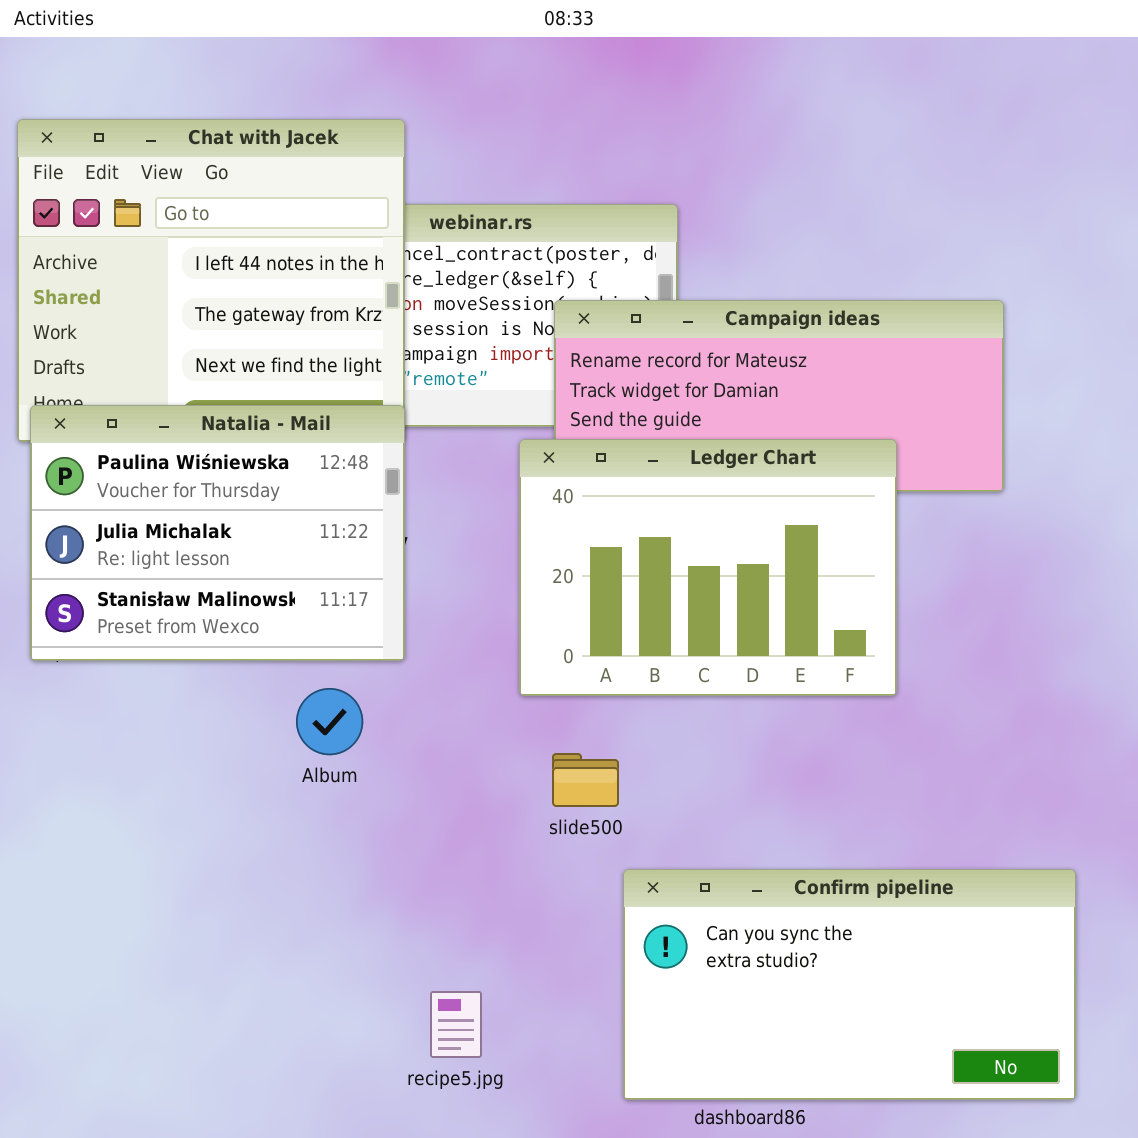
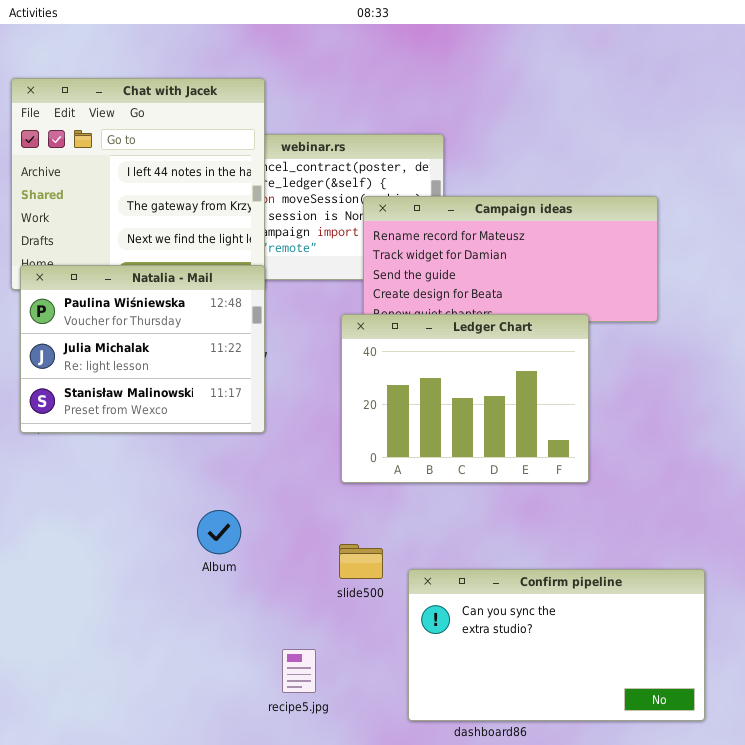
Ledger Chart: [519,439,897,696] -> [341,314,589,483], moved
Album: [296,688,363,755] -> [197,510,241,554], moved
slide500: [552,753,619,807] -> [339,544,383,579], moved

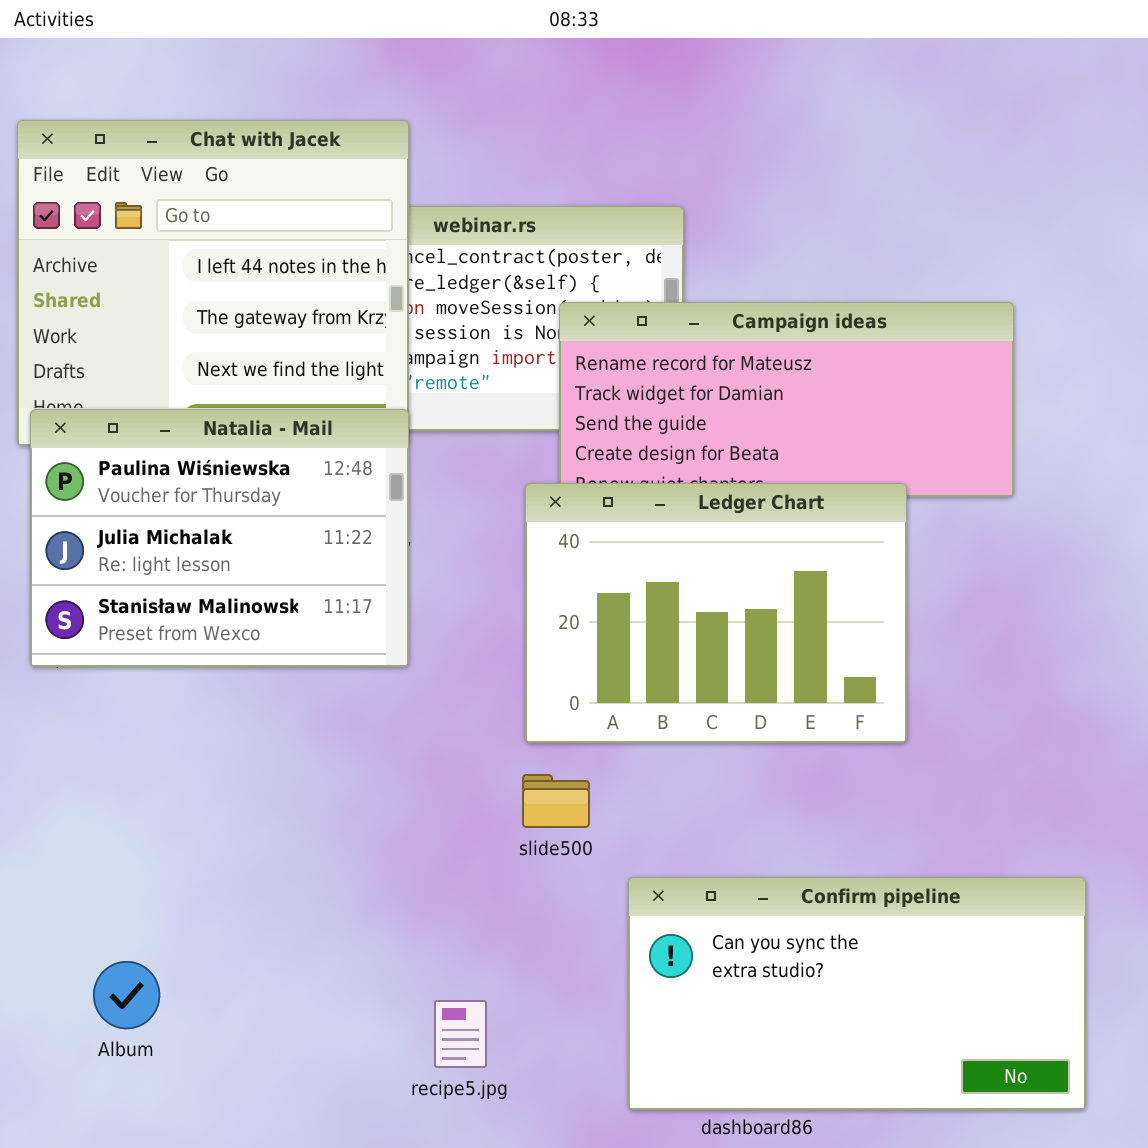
Album: [197,510,241,554] -> [93,961,160,1029], moved
slide500: [339,544,383,579] -> [522,774,590,828], moved

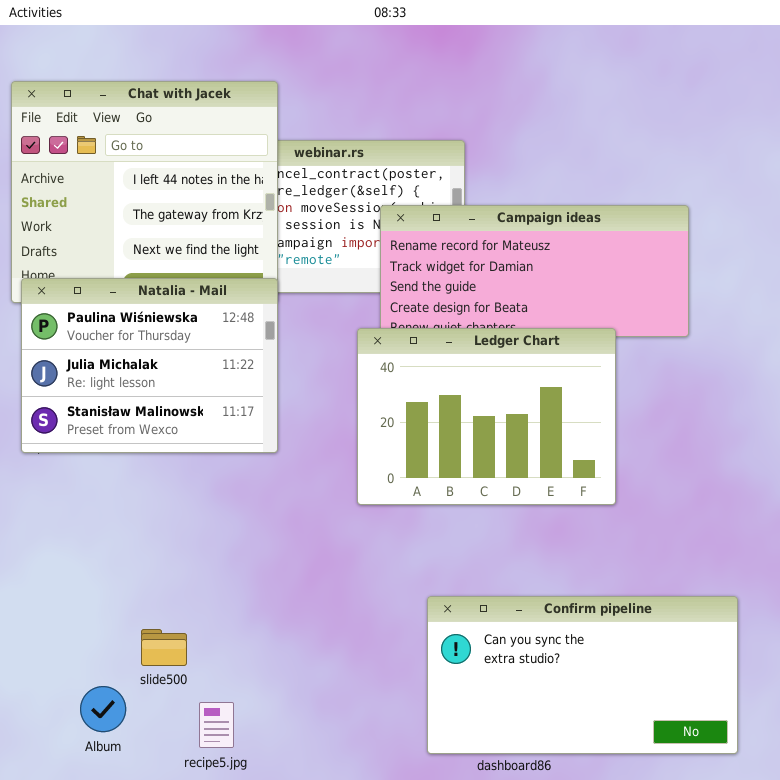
slide500: [522,774,590,828] -> [141,629,187,666], moved
Album: [93,961,160,1029] -> [80,686,126,732], moved
recipe5.jpg: [434,1000,487,1068] -> [199,702,234,748], moved

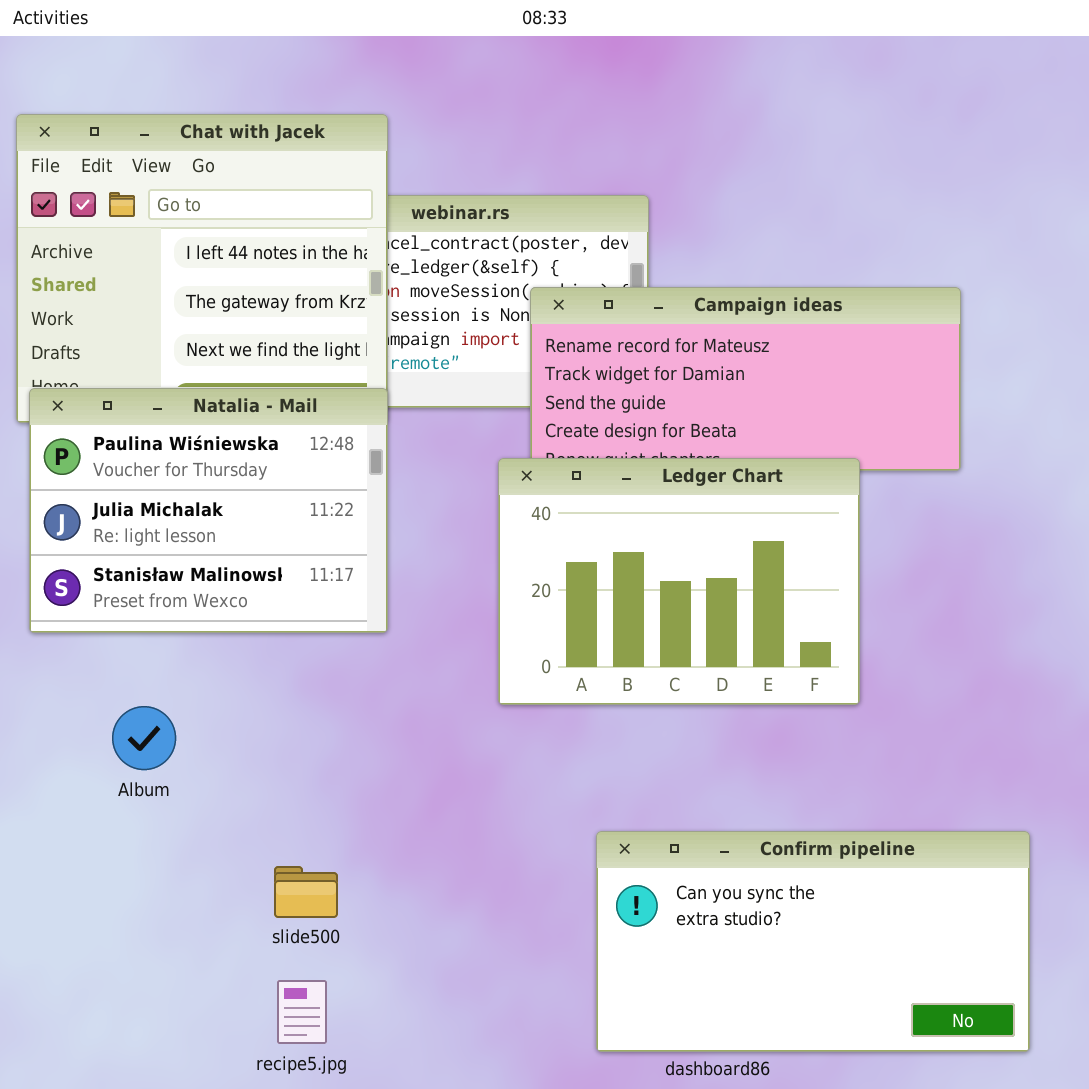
slide500: [141,629,187,666] -> [274,866,338,918], moved
Album: [80,686,126,732] -> [112,706,176,770], moved

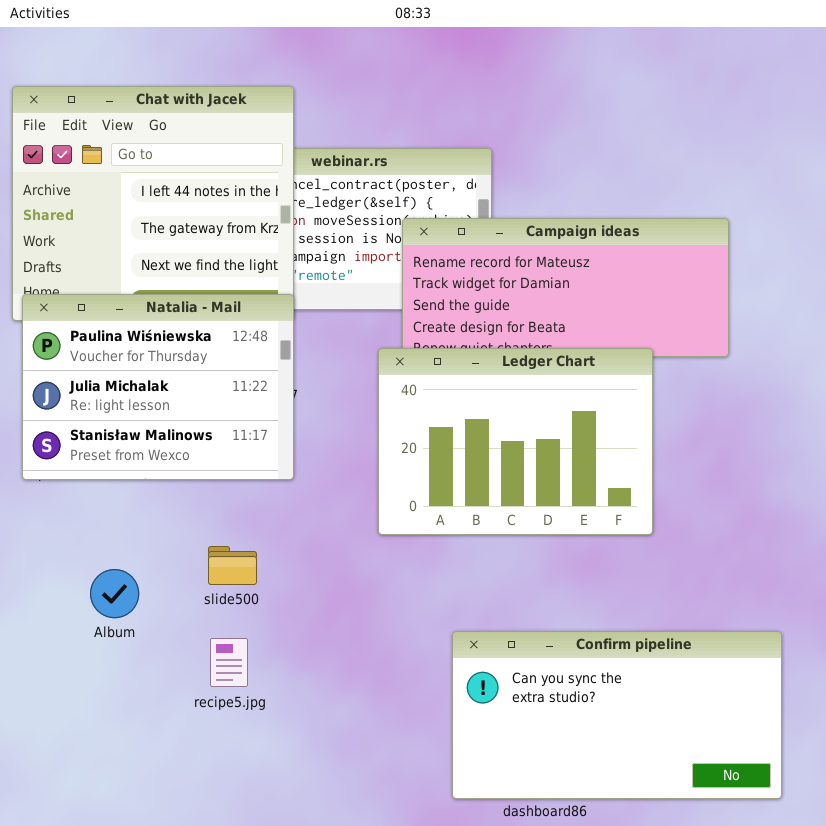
Album: [112,706,176,770] -> [90,569,139,618], moved
slide500: [274,866,338,918] -> [208,546,257,585], moved
recipe5.jpg: [277,980,327,1044] -> [210,638,248,687], moved

